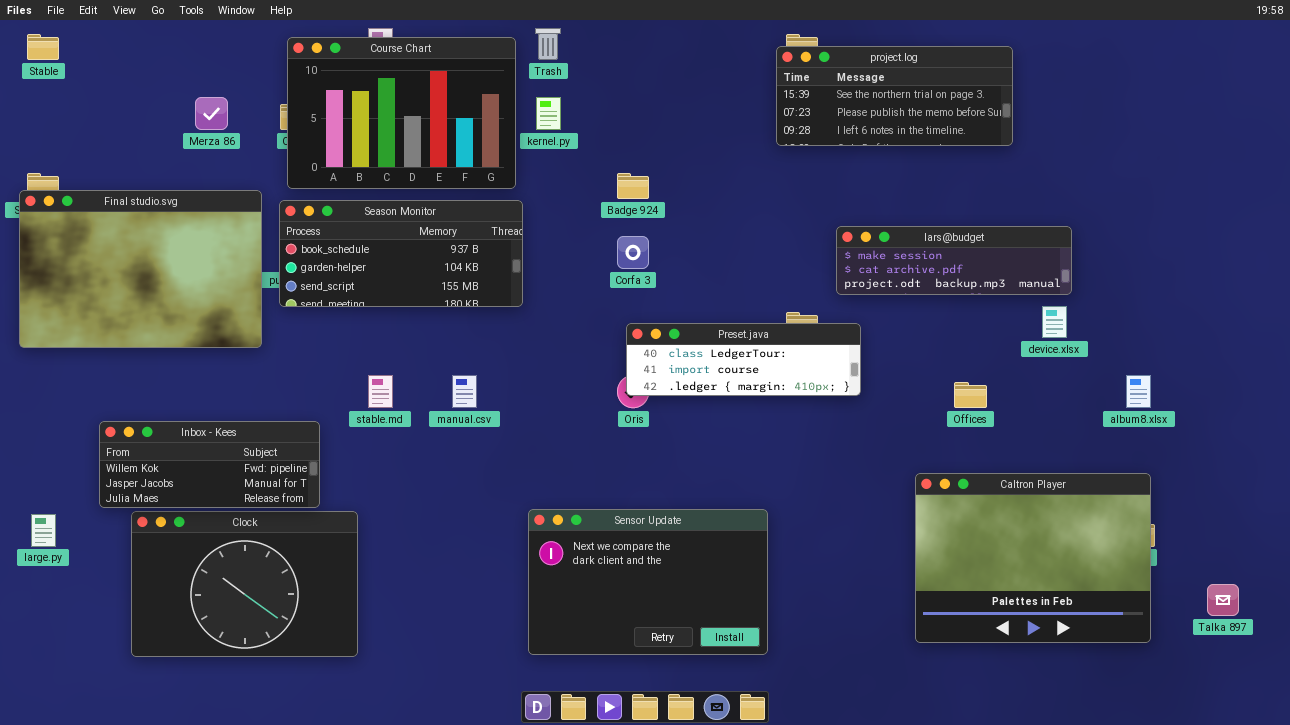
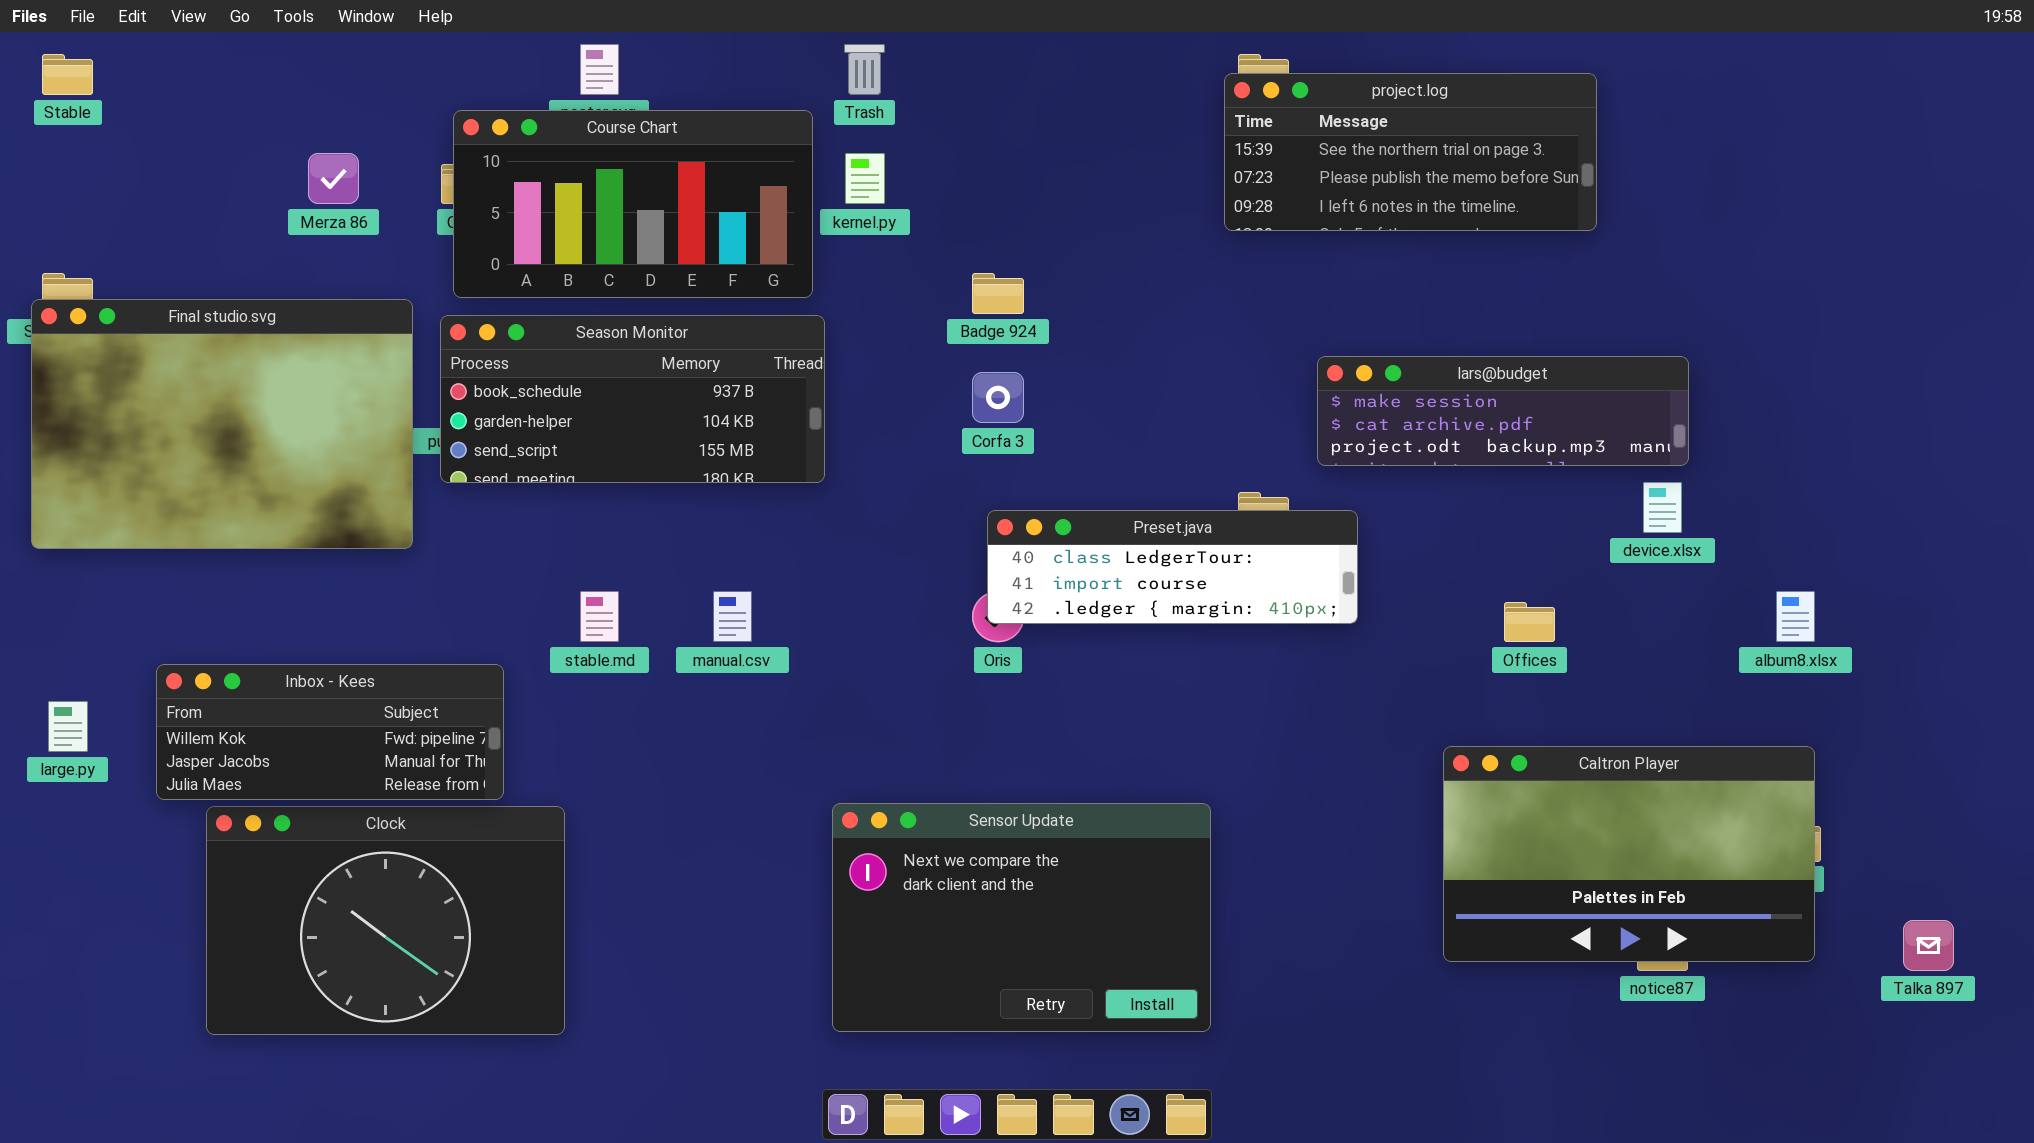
Course Chart: [287,37,516,189] -> [453,110,813,298], resized
Caltron Player: [915,473,1151,643] -> [1443,746,1815,962], resized
large.py: [31,514,56,547] -> [48,701,88,752], moved

